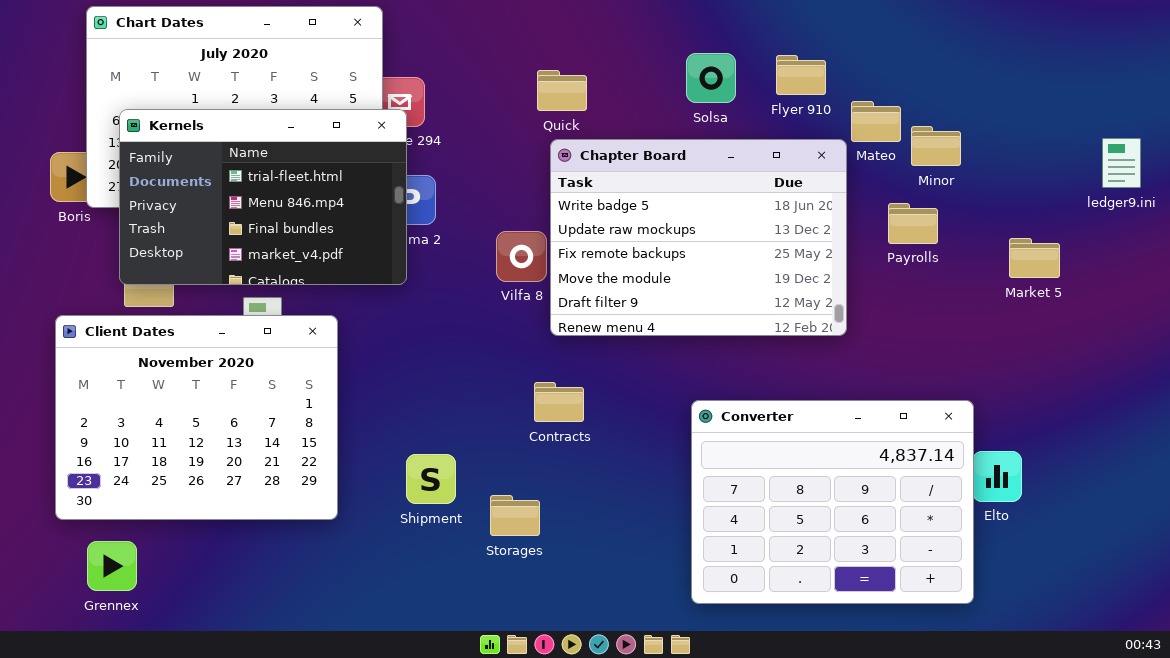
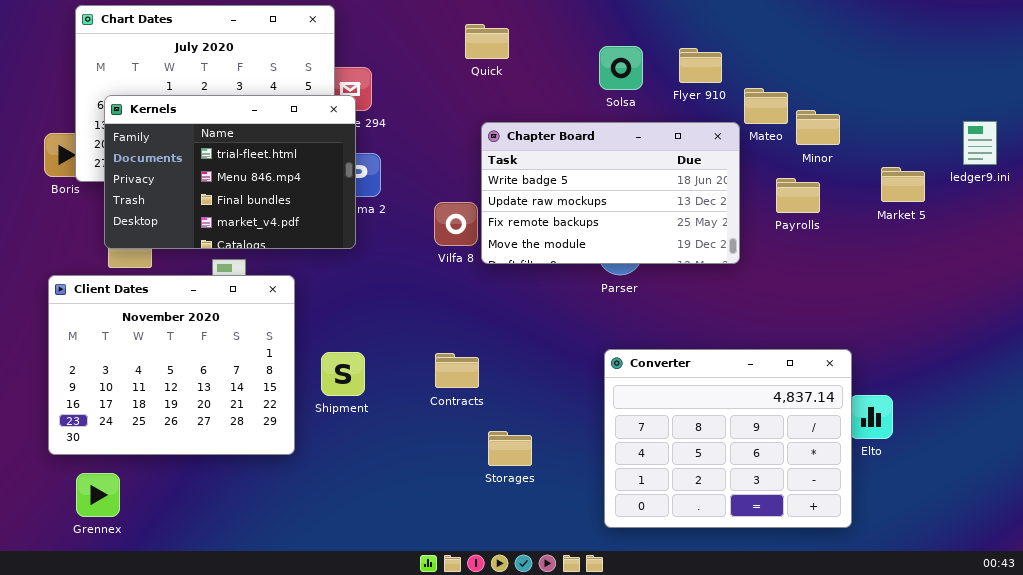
Quick: [537,70,587,111] -> [465,24,509,59], moved
Chapter Board: [550,139,847,336] -> [481,122,740,264], resized
Market 5: [1009,238,1060,278] -> [881,167,925,202], moved
Contracts: [534,382,584,422] -> [435,353,479,388], moved
Shipment: [406,454,456,504] -> [321,352,365,396], moved
Storages: [490,495,540,536] -> [488,431,532,466], moved

